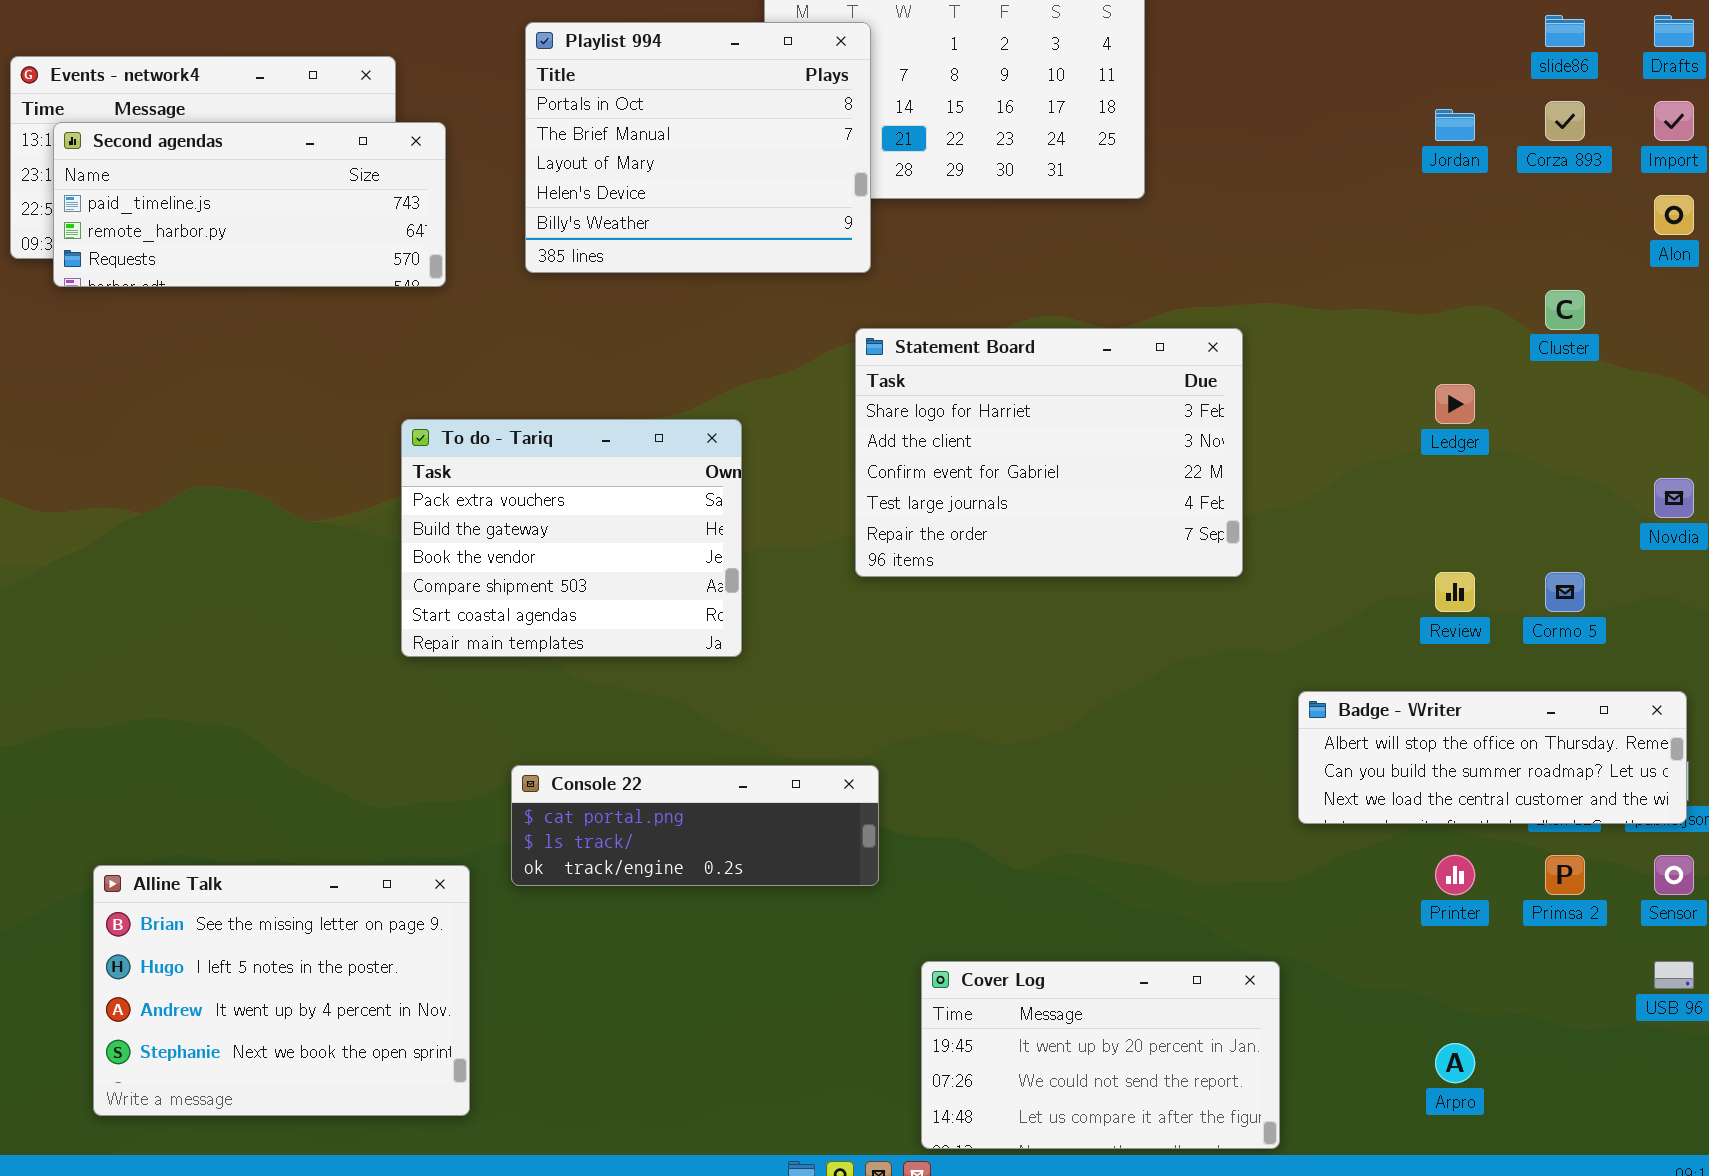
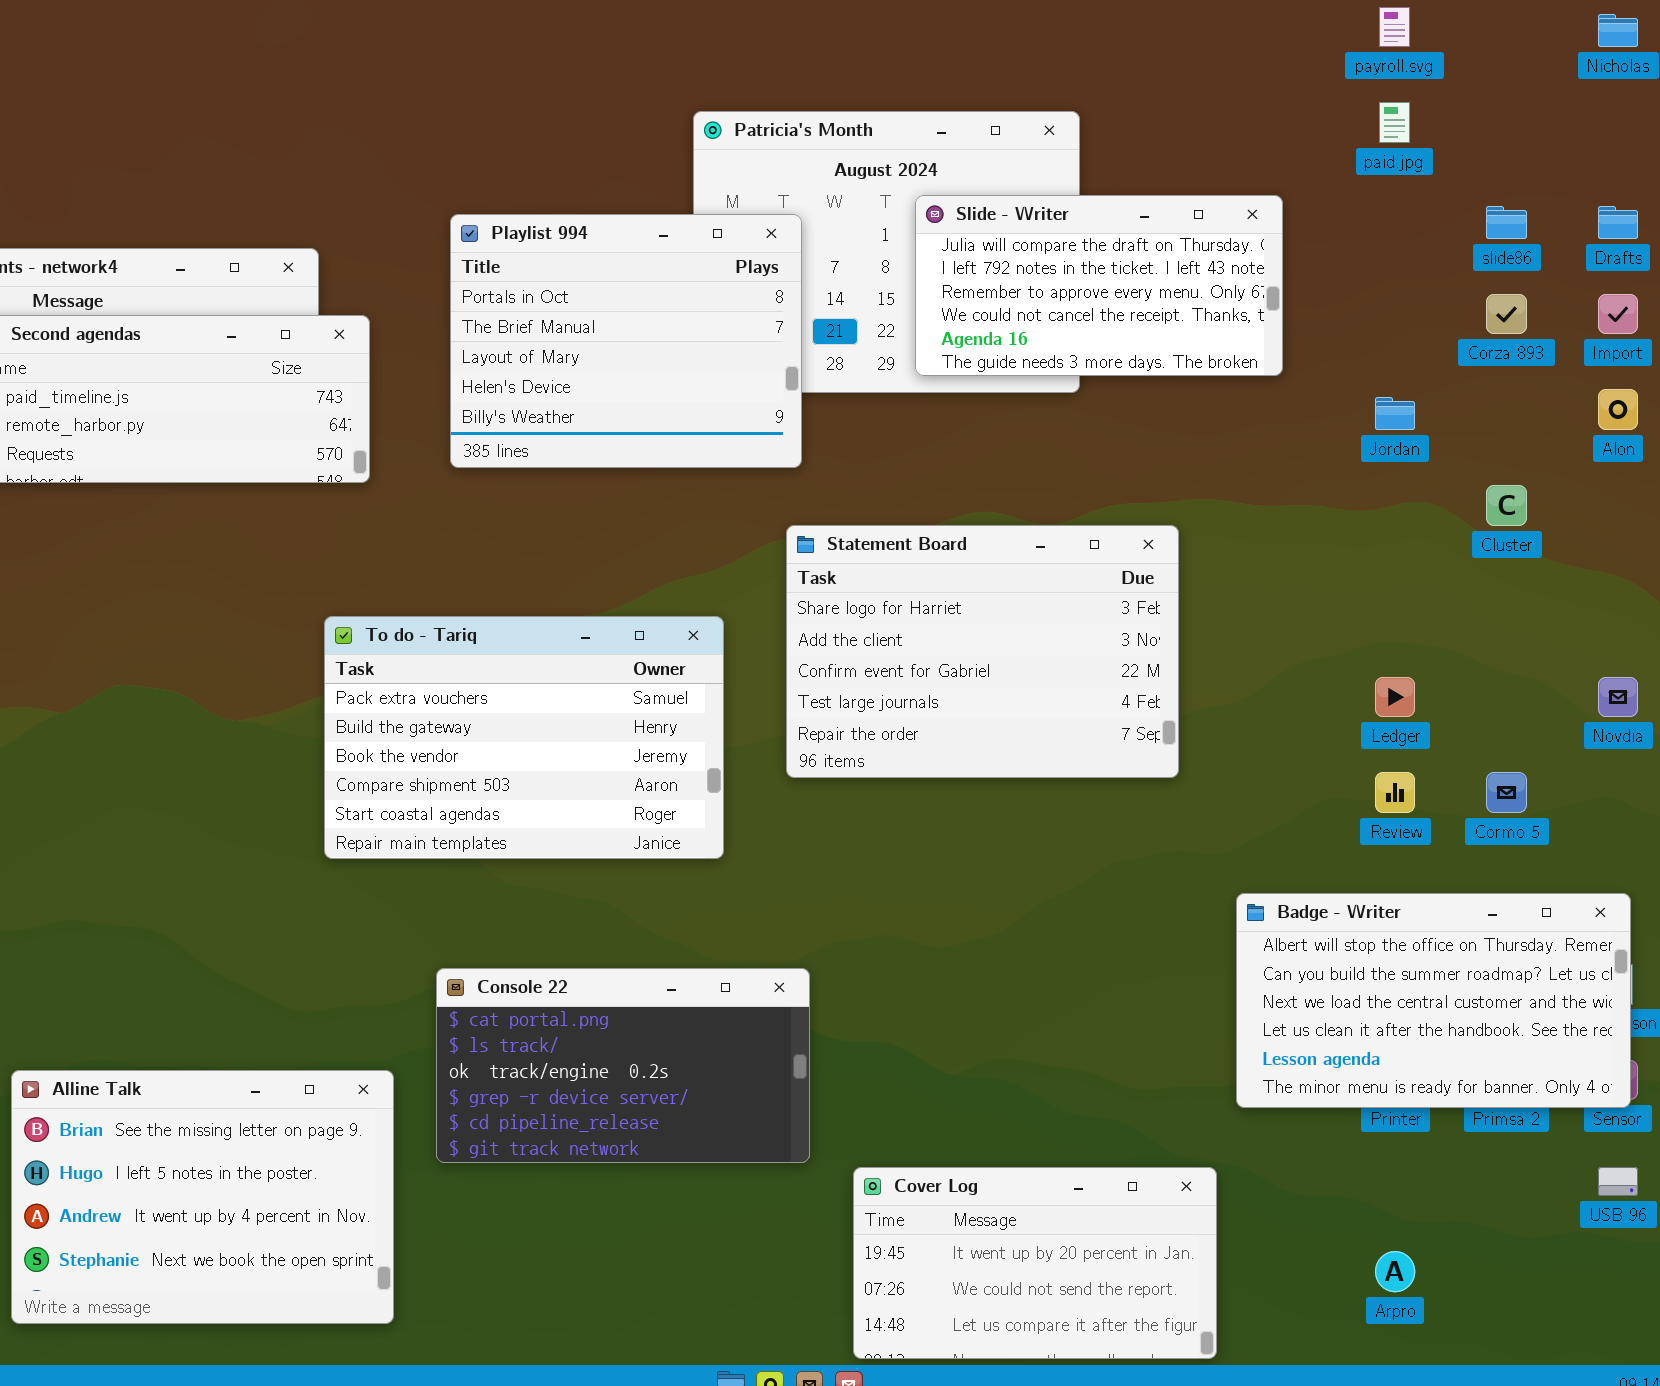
Slide - Writer: none -> [915,195,1283,376], opened
Jordan: [1435,109,1475,141] -> [1375,397,1415,430], moved
Ledger: [1435,384,1475,424] -> [1375,677,1415,717], moved
To do - Tariq: [401,419,742,657] -> [324,616,724,859], resized
Badge - Writer: [1298,691,1687,824] -> [1236,893,1631,1108], resized
Console 22: [511,765,879,886] -> [436,968,810,1163], resized

